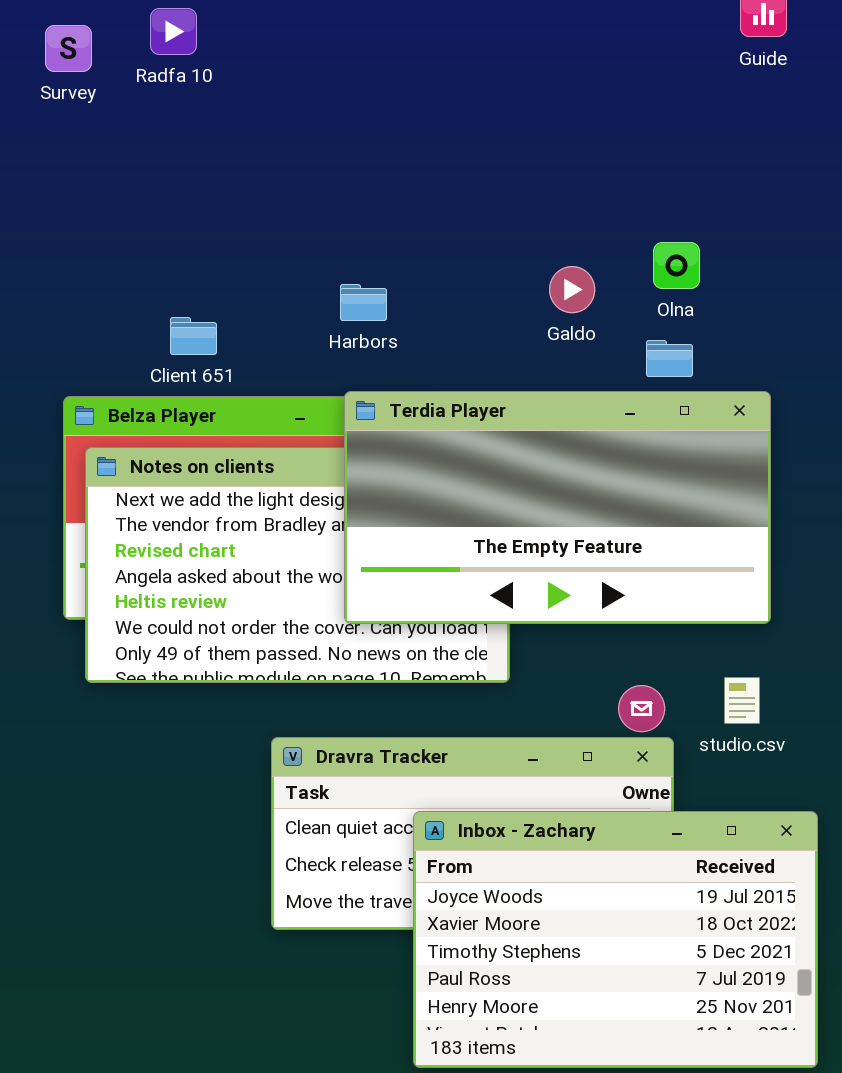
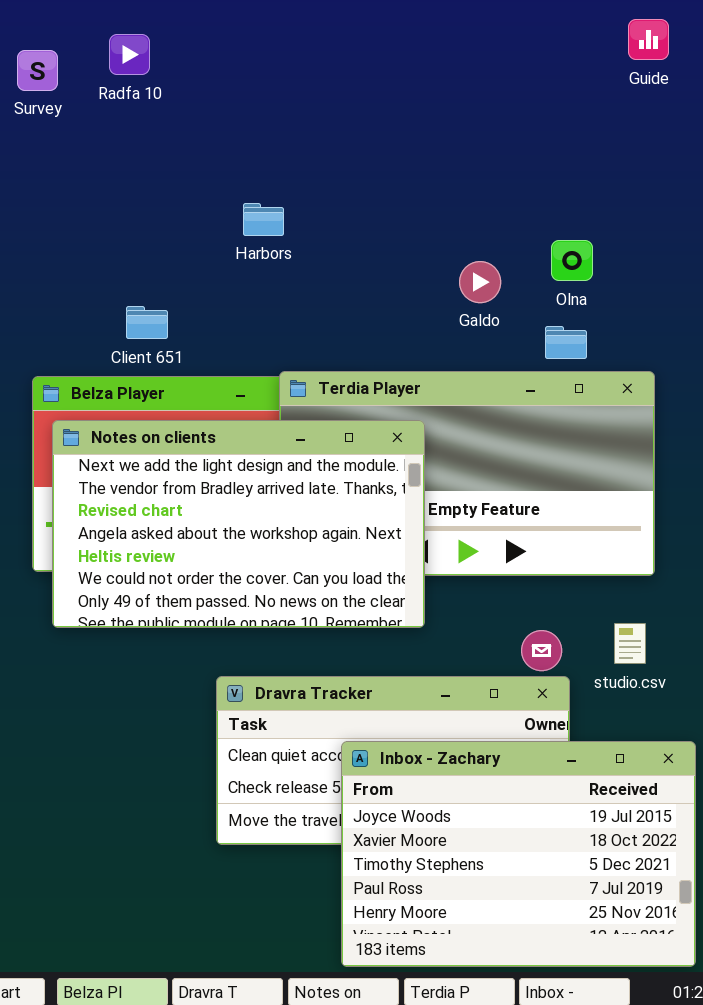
Harbors: [340,284,387,321] -> [243,203,284,236], moved
Notes on clients: [85,447,510,683] -> [52,420,425,628], raised

